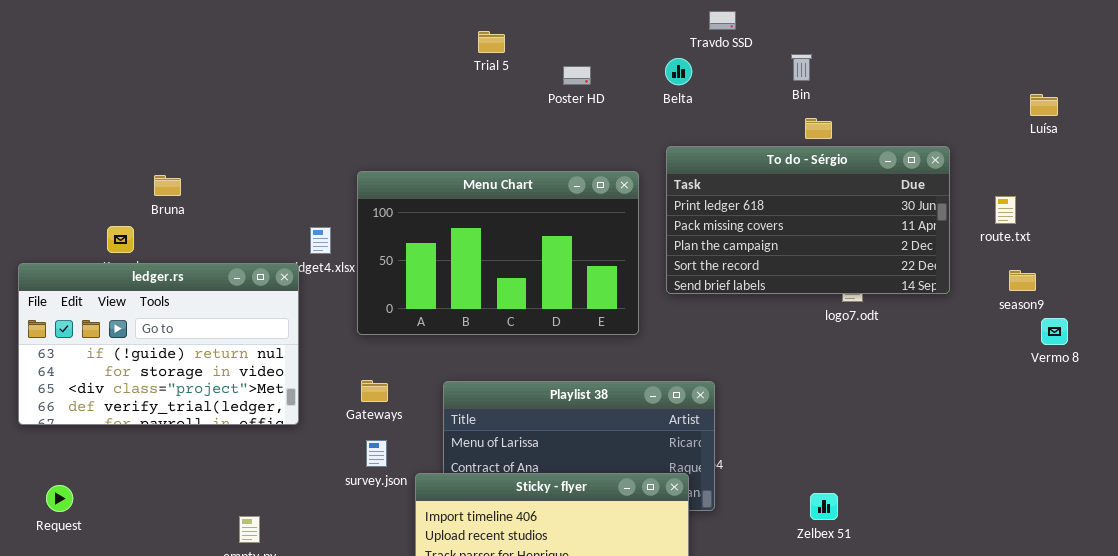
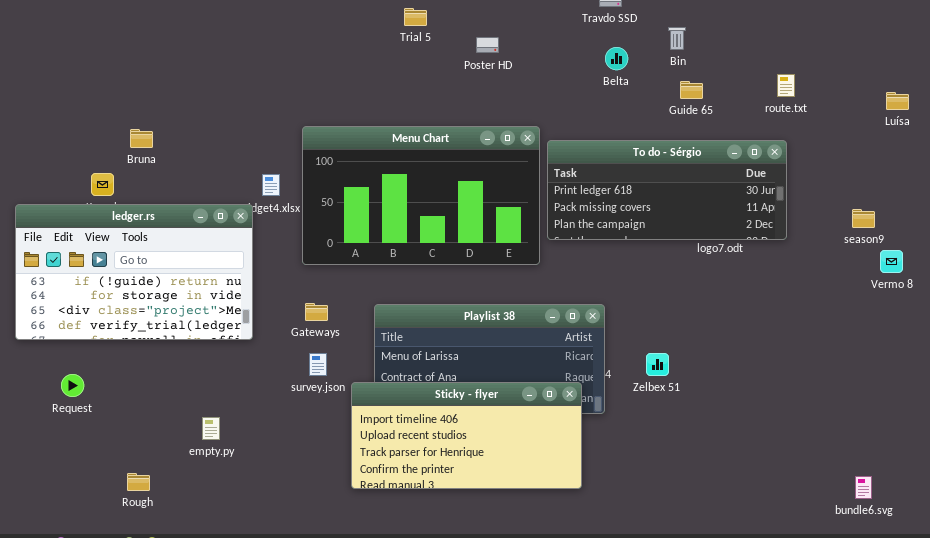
Belta: [665,58,692,85] -> [605,47,628,70], moved
Luísa: [1030,94,1058,116] -> [886,92,909,110], moved
To do - Sérgio: [666,146,950,294] -> [547,140,787,240], moved, resized
route.txt: [995,196,1016,224] -> [777,74,795,97], moved
Request: [46,485,73,512] -> [61,374,84,397], moved
Zelbex 51: [810,493,838,520] -> [646,353,669,376], moved

